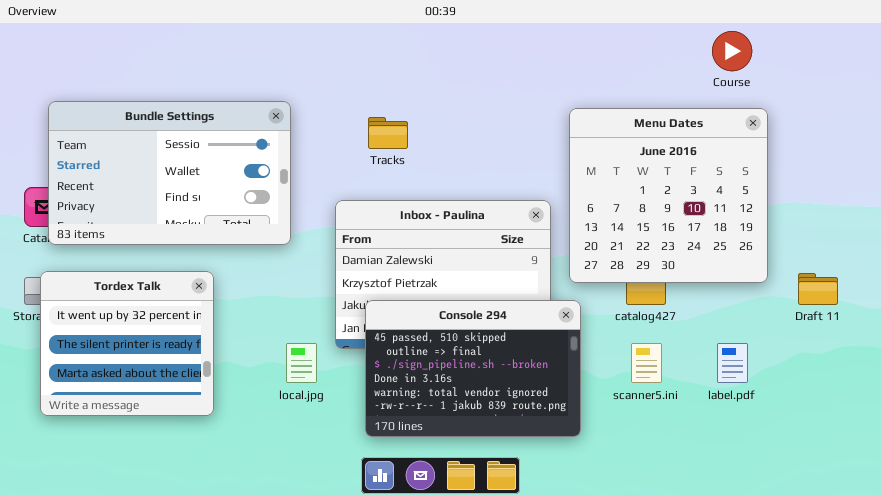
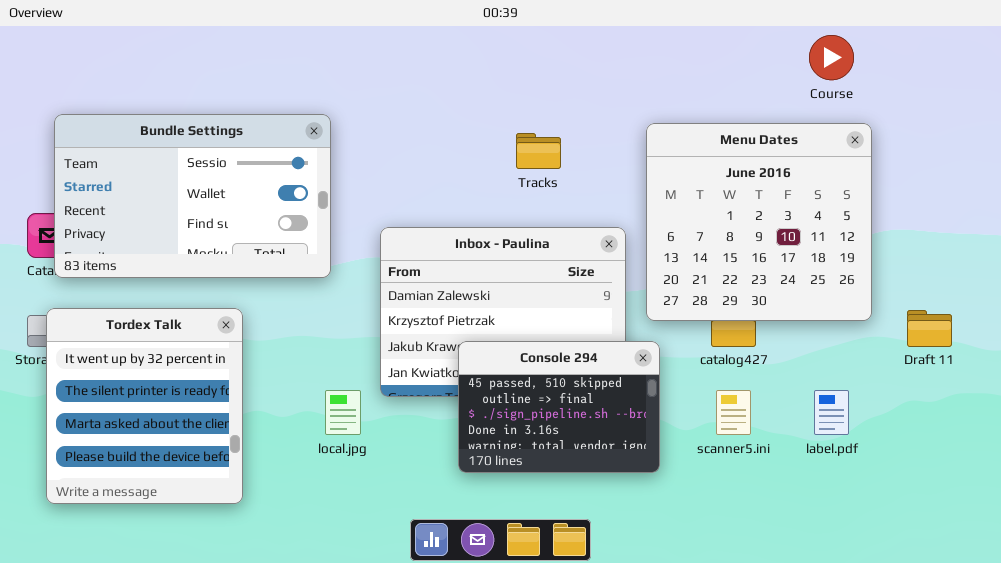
Tracks: [368,117,408,149] -> [516,133,561,169], moved
Tordex Talk: [40,271,214,416] -> [46,308,243,504], resized
Console 294: [365,300,581,437] -> [458,341,660,473], resized

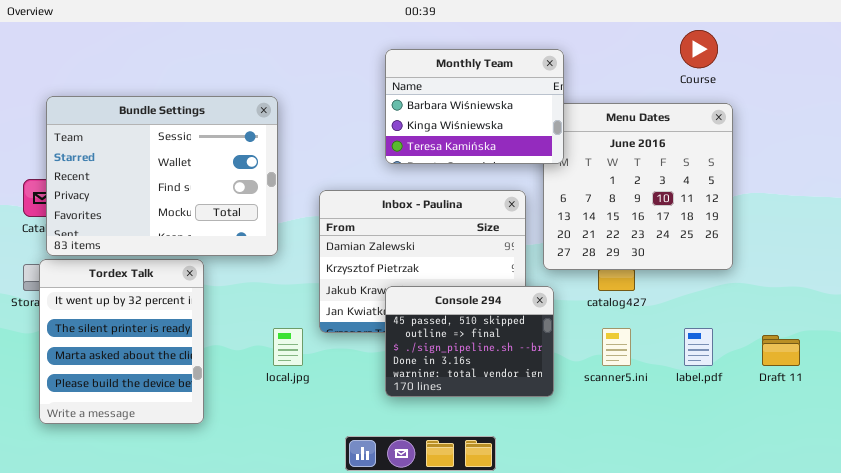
Monthly Team: none -> [385,49,564,164], opened
Bundle Settings: [54,114,331,278] -> [46,96,278,256], resized
Draft 11: [907,310,952,347] -> [762,335,800,366], moved

